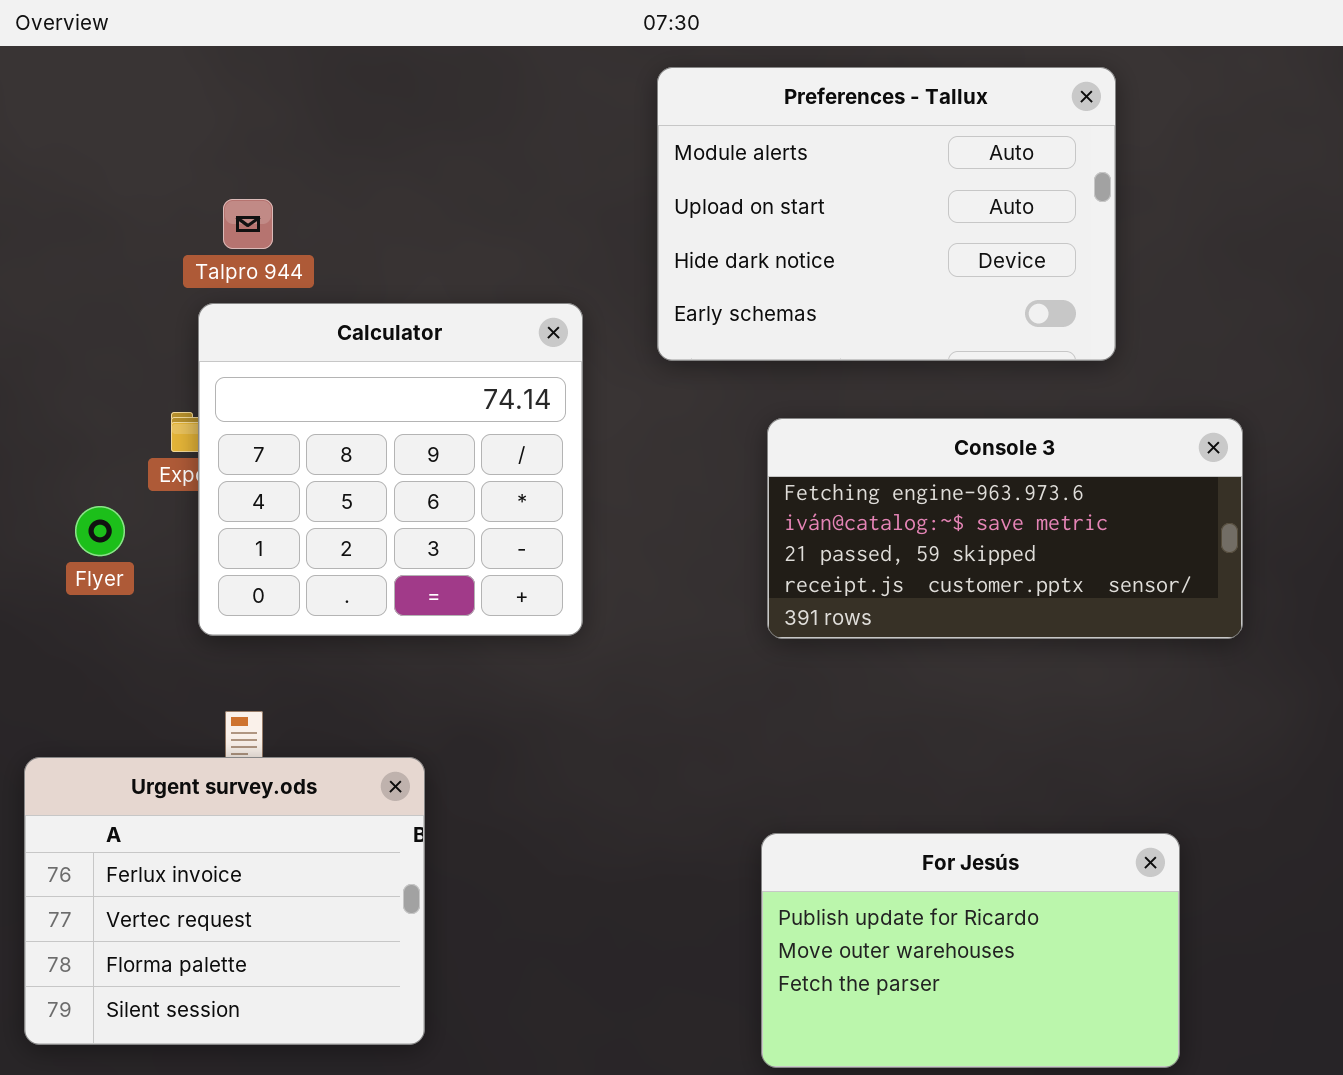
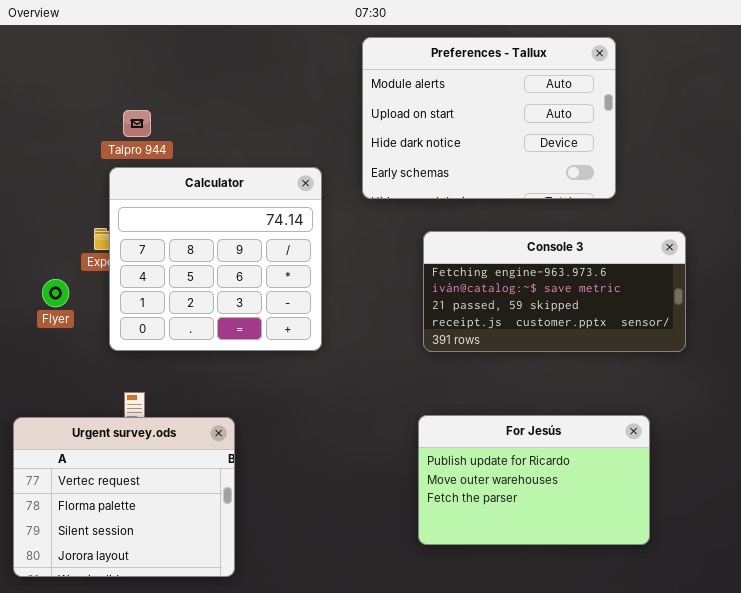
Urgent survey.ods: [24,757,425,1045] -> [13,417,235,577], scrolled down 1 row
For Jesús: [761,833,1180,1068] -> [418,415,650,545], moved

